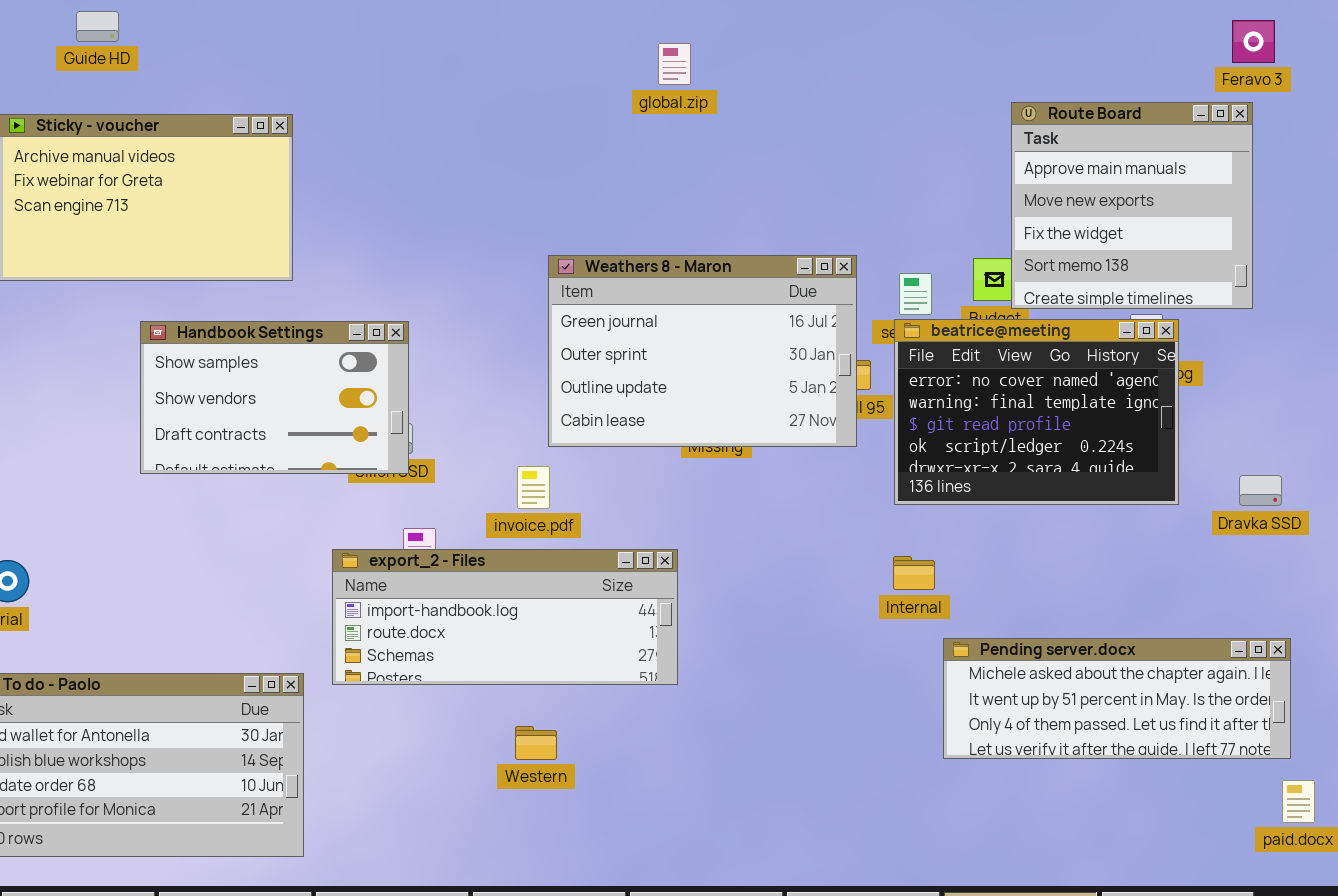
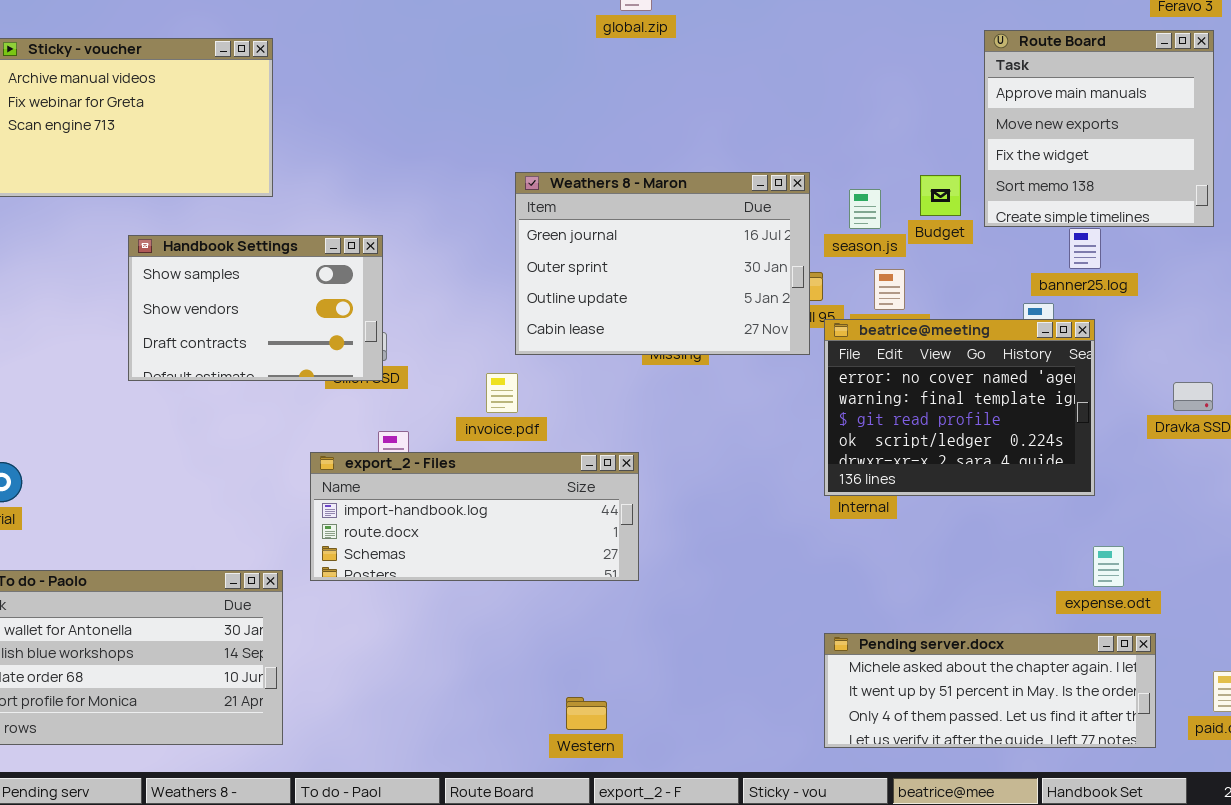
Route Board: [1011,102,1253,309] -> [984,30,1214,227], moved
beatrice@meeting: [894,319,1179,505] -> [824,319,1095,496], moved
Pending server.docx: [943,638,1291,759] -> [824,633,1156,748], moved
Western: [515,726,557,760] -> [566,697,607,730], moved

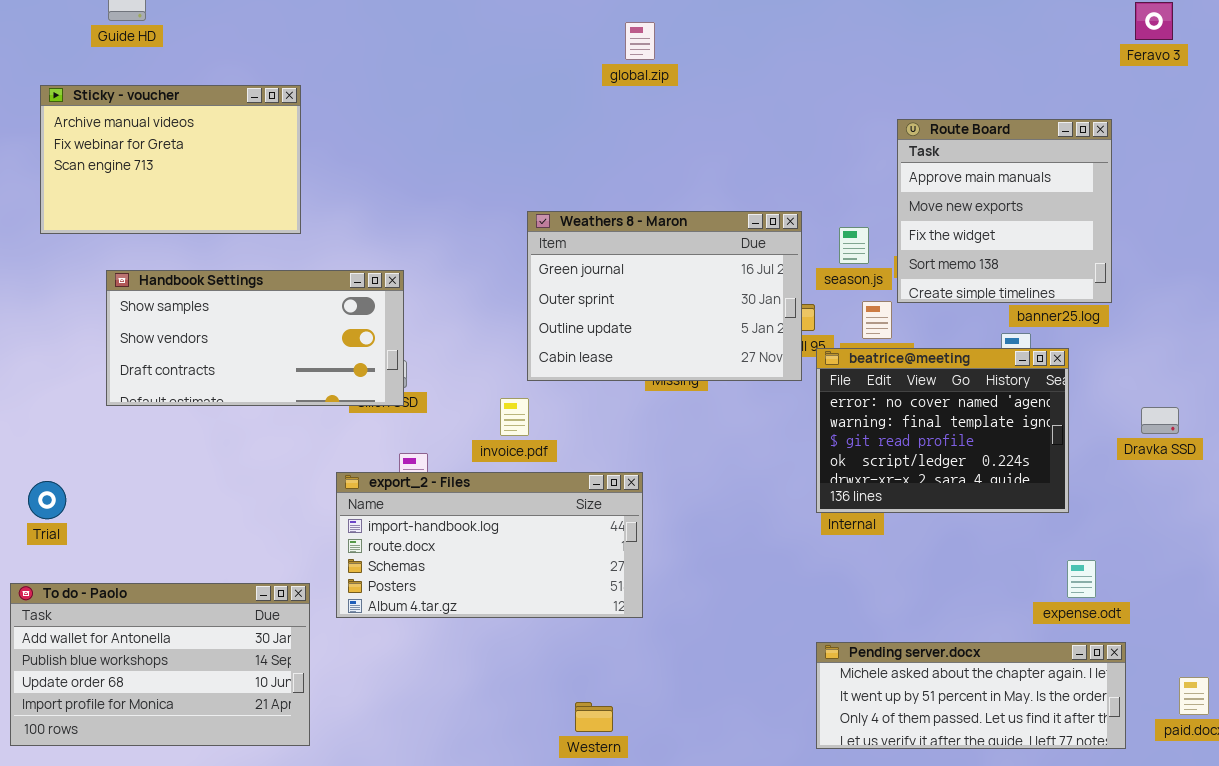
Route Board: [984,30,1214,227] -> [897,119,1112,303], moved
Handbook Settings: [128,235,383,381] -> [106,270,404,406], resized
export_2 - Files: [310,452,639,581] -> [336,472,643,618], resized

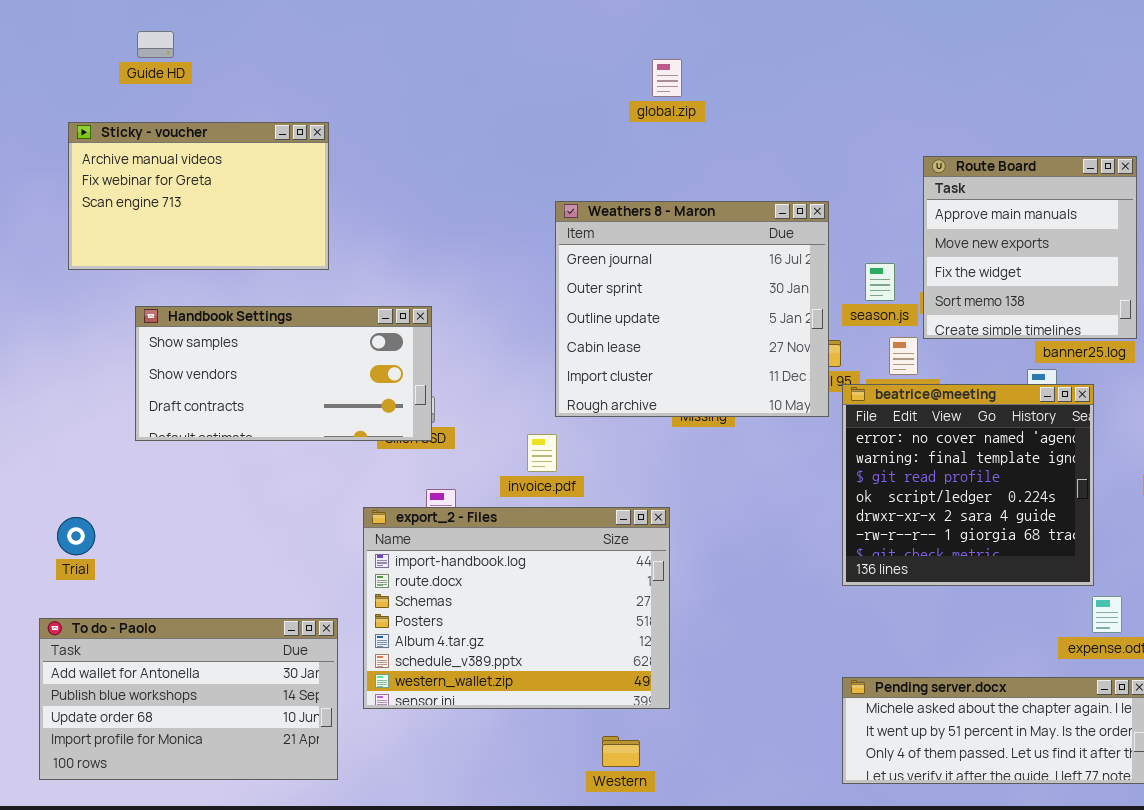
Weathers 8 - Maron: [527,211,802,381] -> [555,201,829,417], resized
beatrice@meeting: [816,348,1069,513] -> [842,384,1094,586], resized
export_2 - Files: [336,472,643,618] -> [363,507,670,709], resized

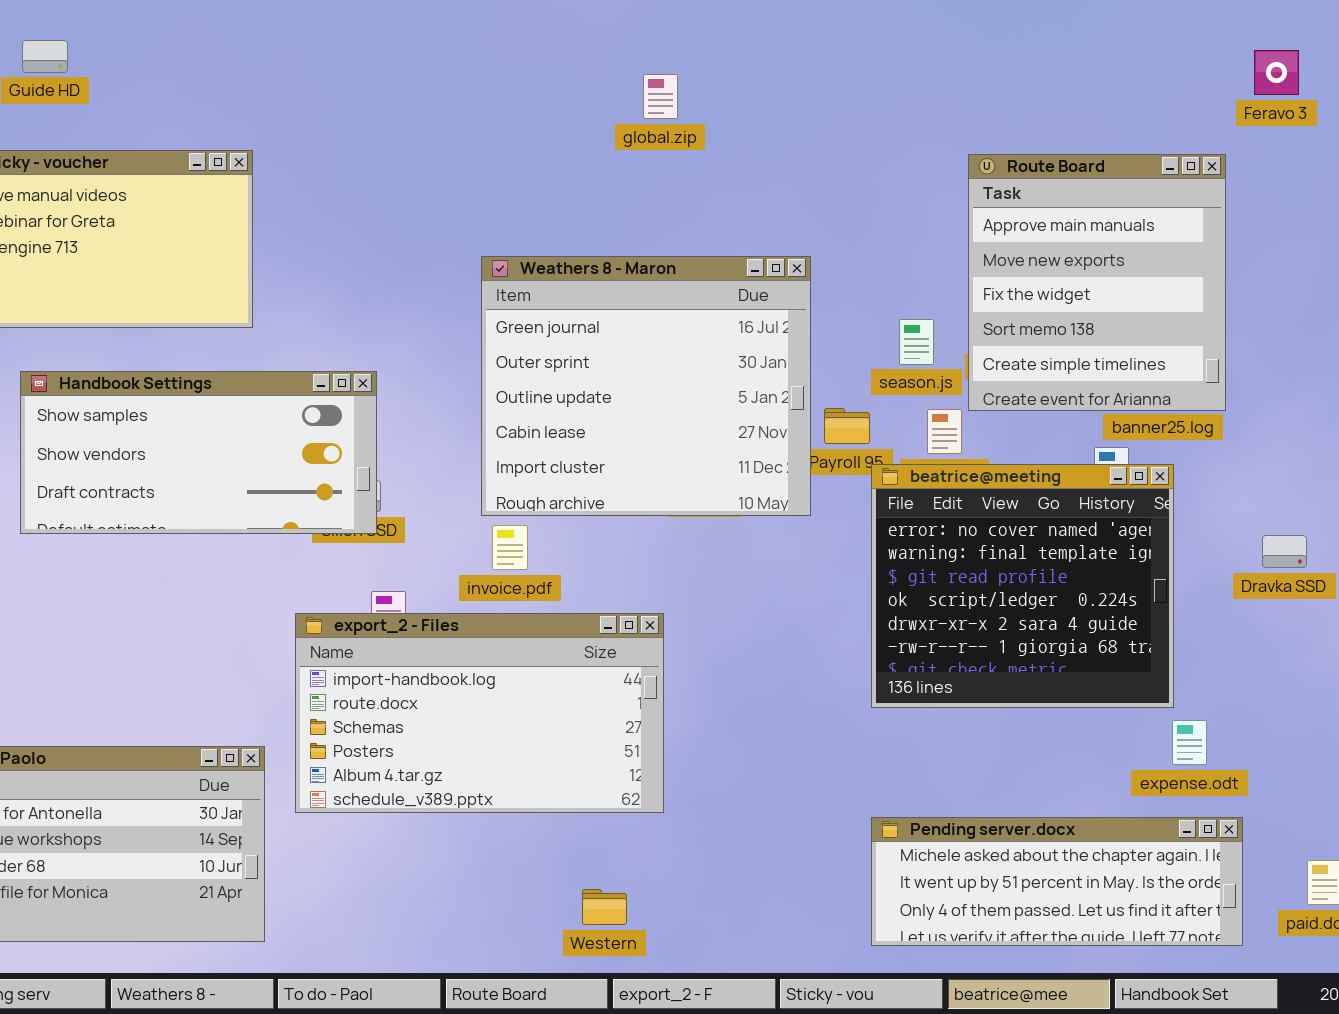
Route Board: [923,156,1137,339] -> [968,154,1226,411], resized
Weathers 8 - Maron: [555,201,829,417] -> [481,256,811,516], moved
export_2 - Files: [363,507,670,709] -> [295,613,664,813], resized

